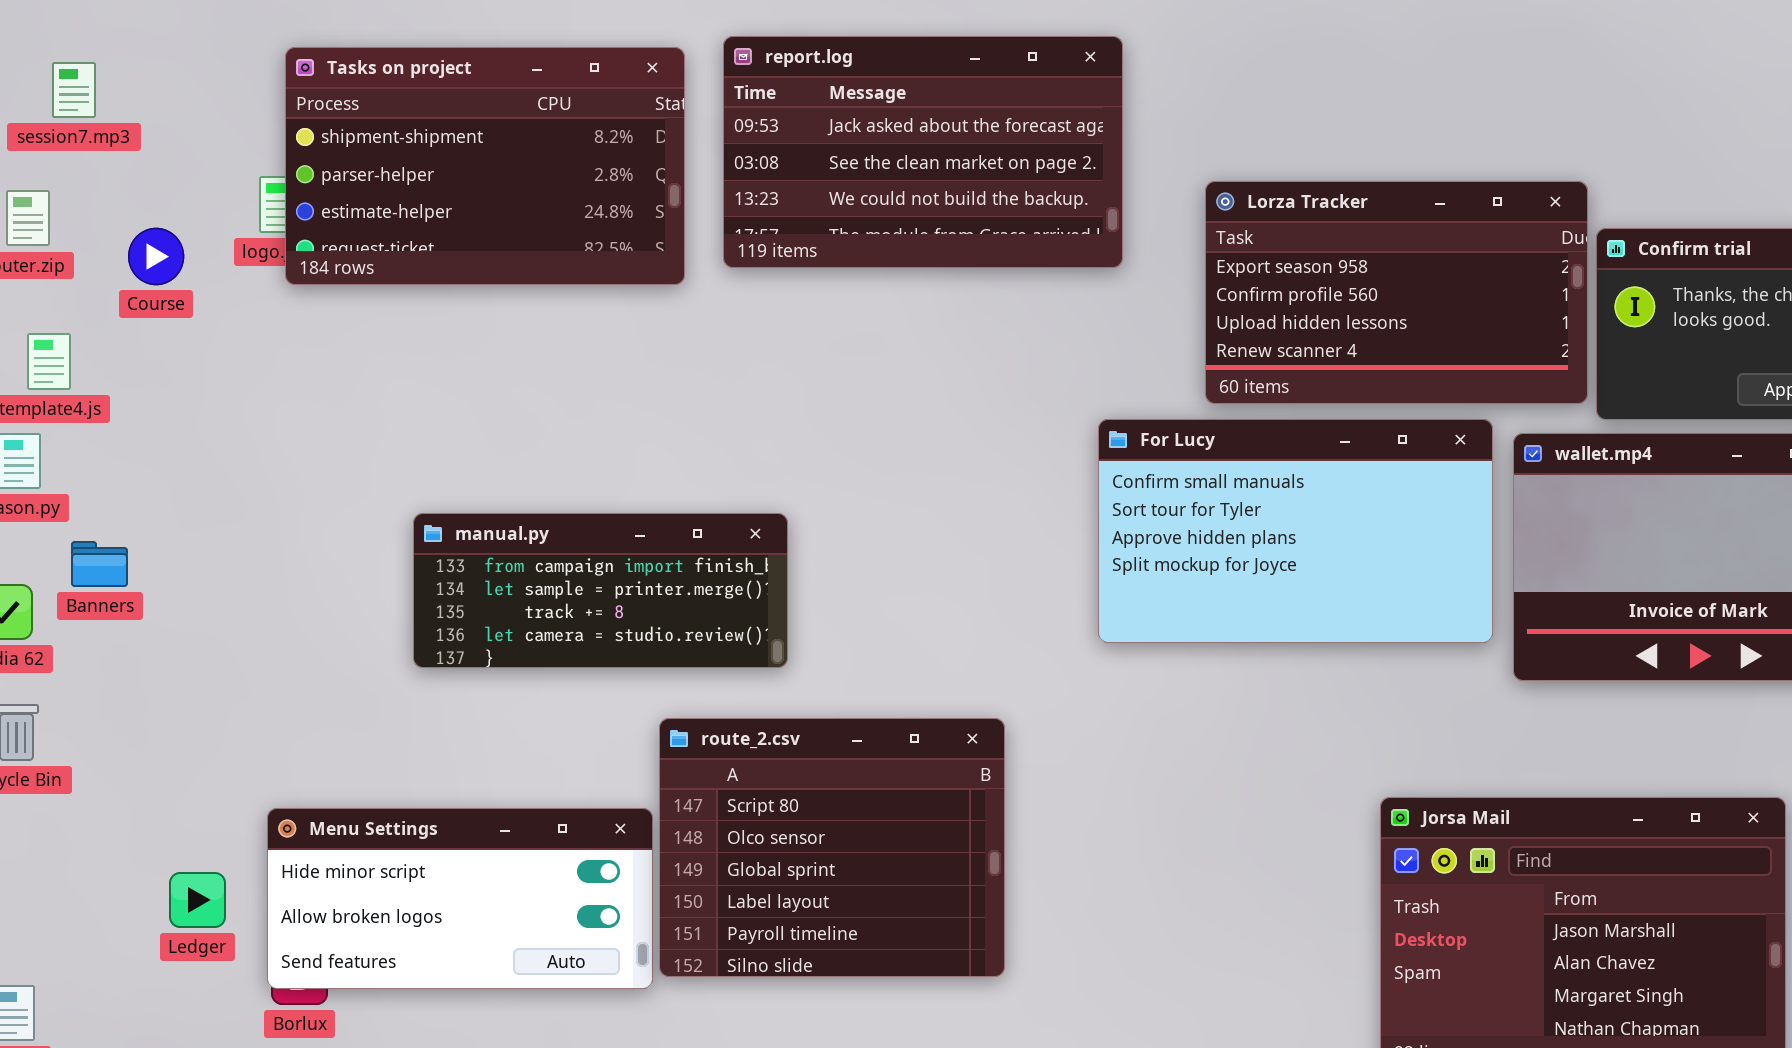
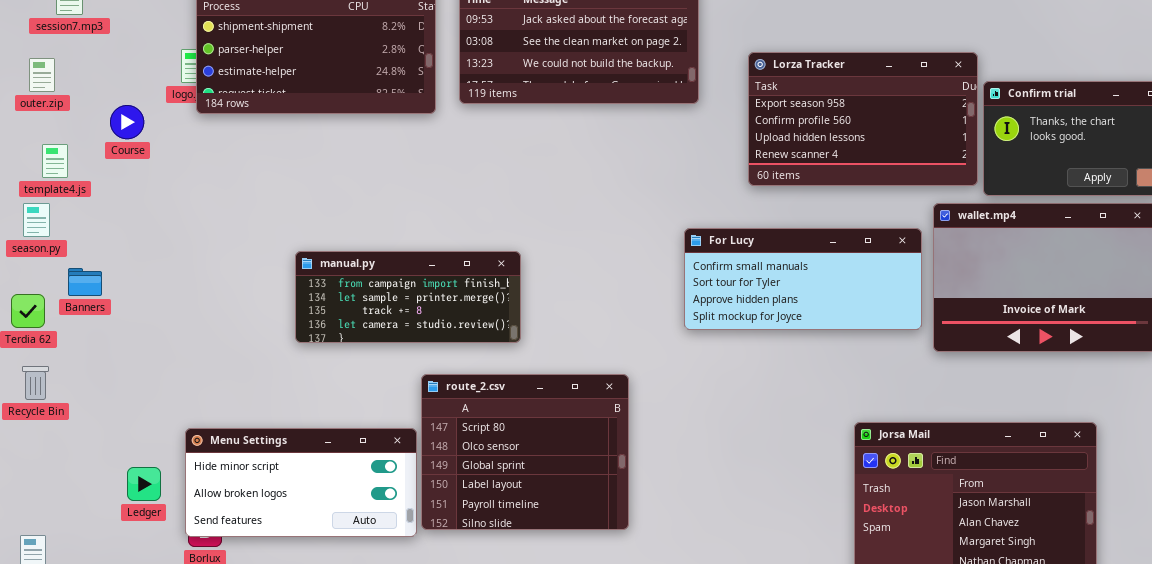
Course: [128,228,184,285] -> [110,105,144,139], moved
For Lucy: [1098,419,1493,643] -> [684,228,922,330], resized
manual.py: [413,513,788,668] -> [295,251,521,343], moved

